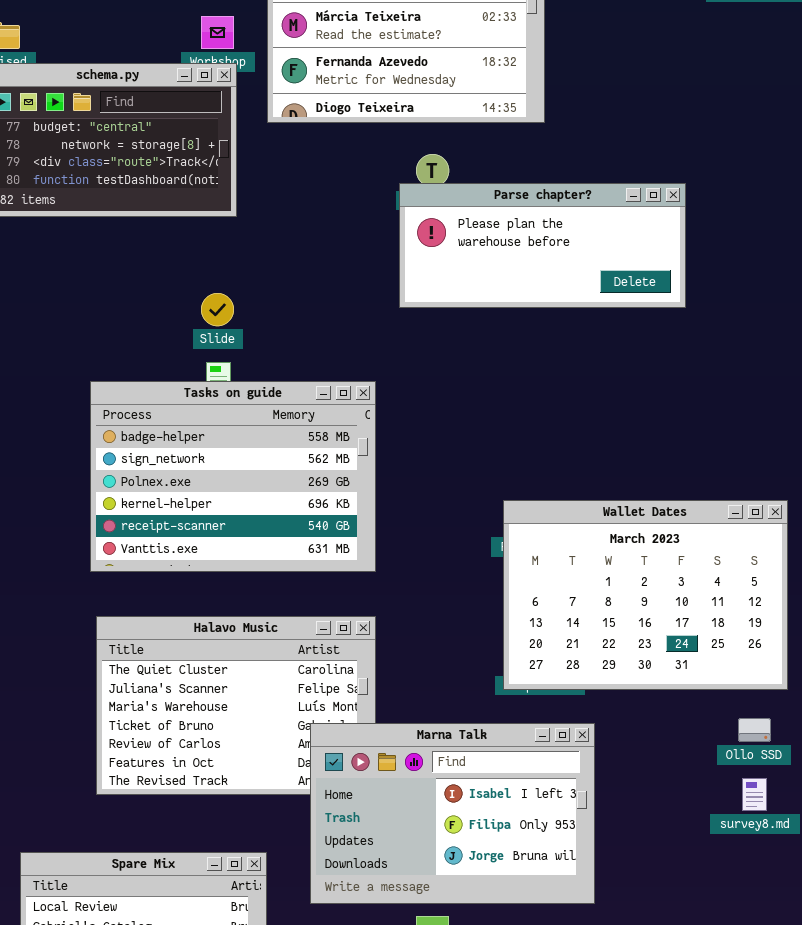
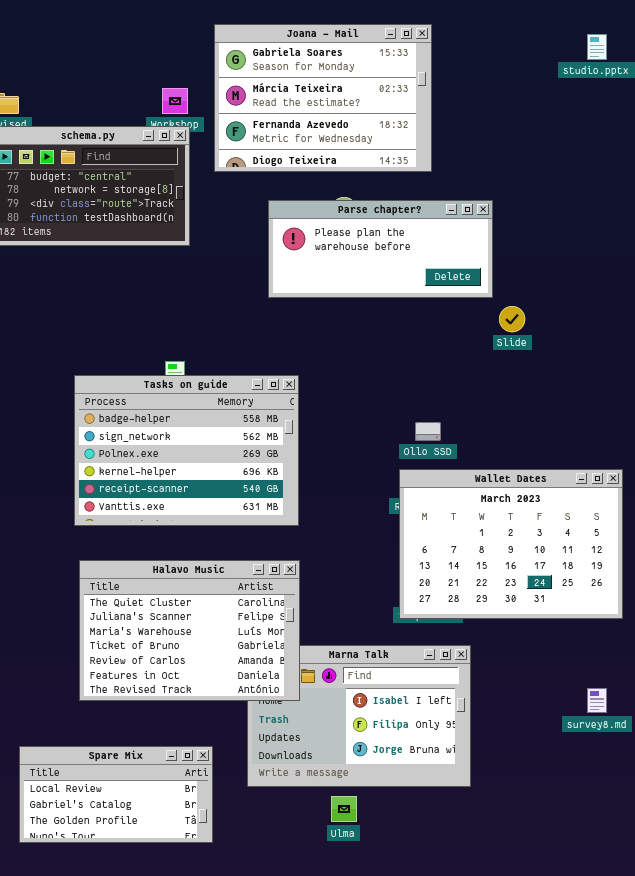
Parse chapter?: [399,183,686,308] -> [268,200,493,298], moved
Slide: [201,293,234,326] -> [499,306,525,332], moved
Halavo Music: [96,616,376,795] -> [79,560,300,701], raised
Ollo SSD: [738,718,771,742] -> [415,422,441,441], moved

